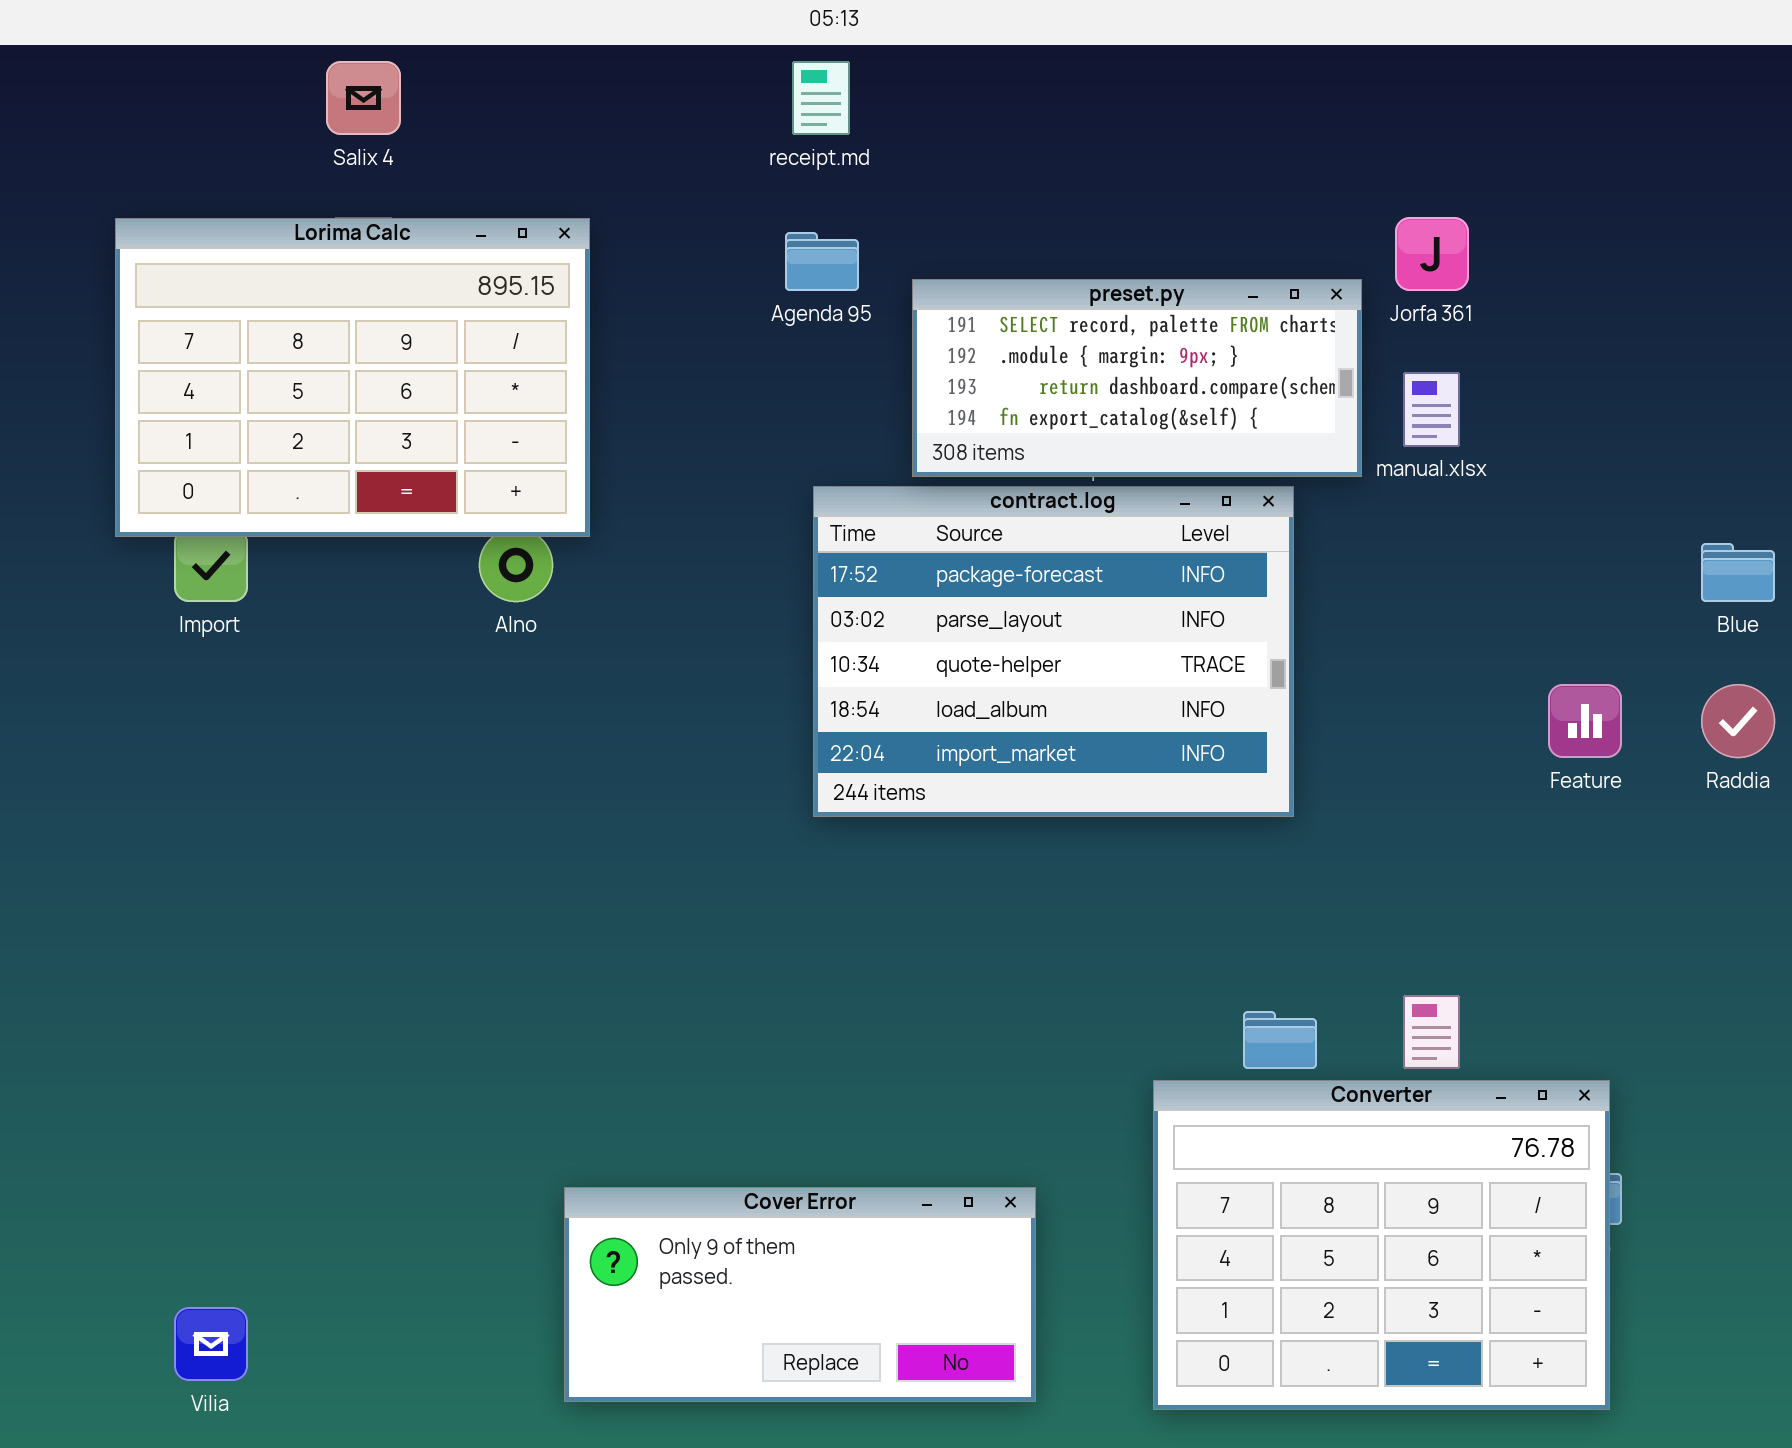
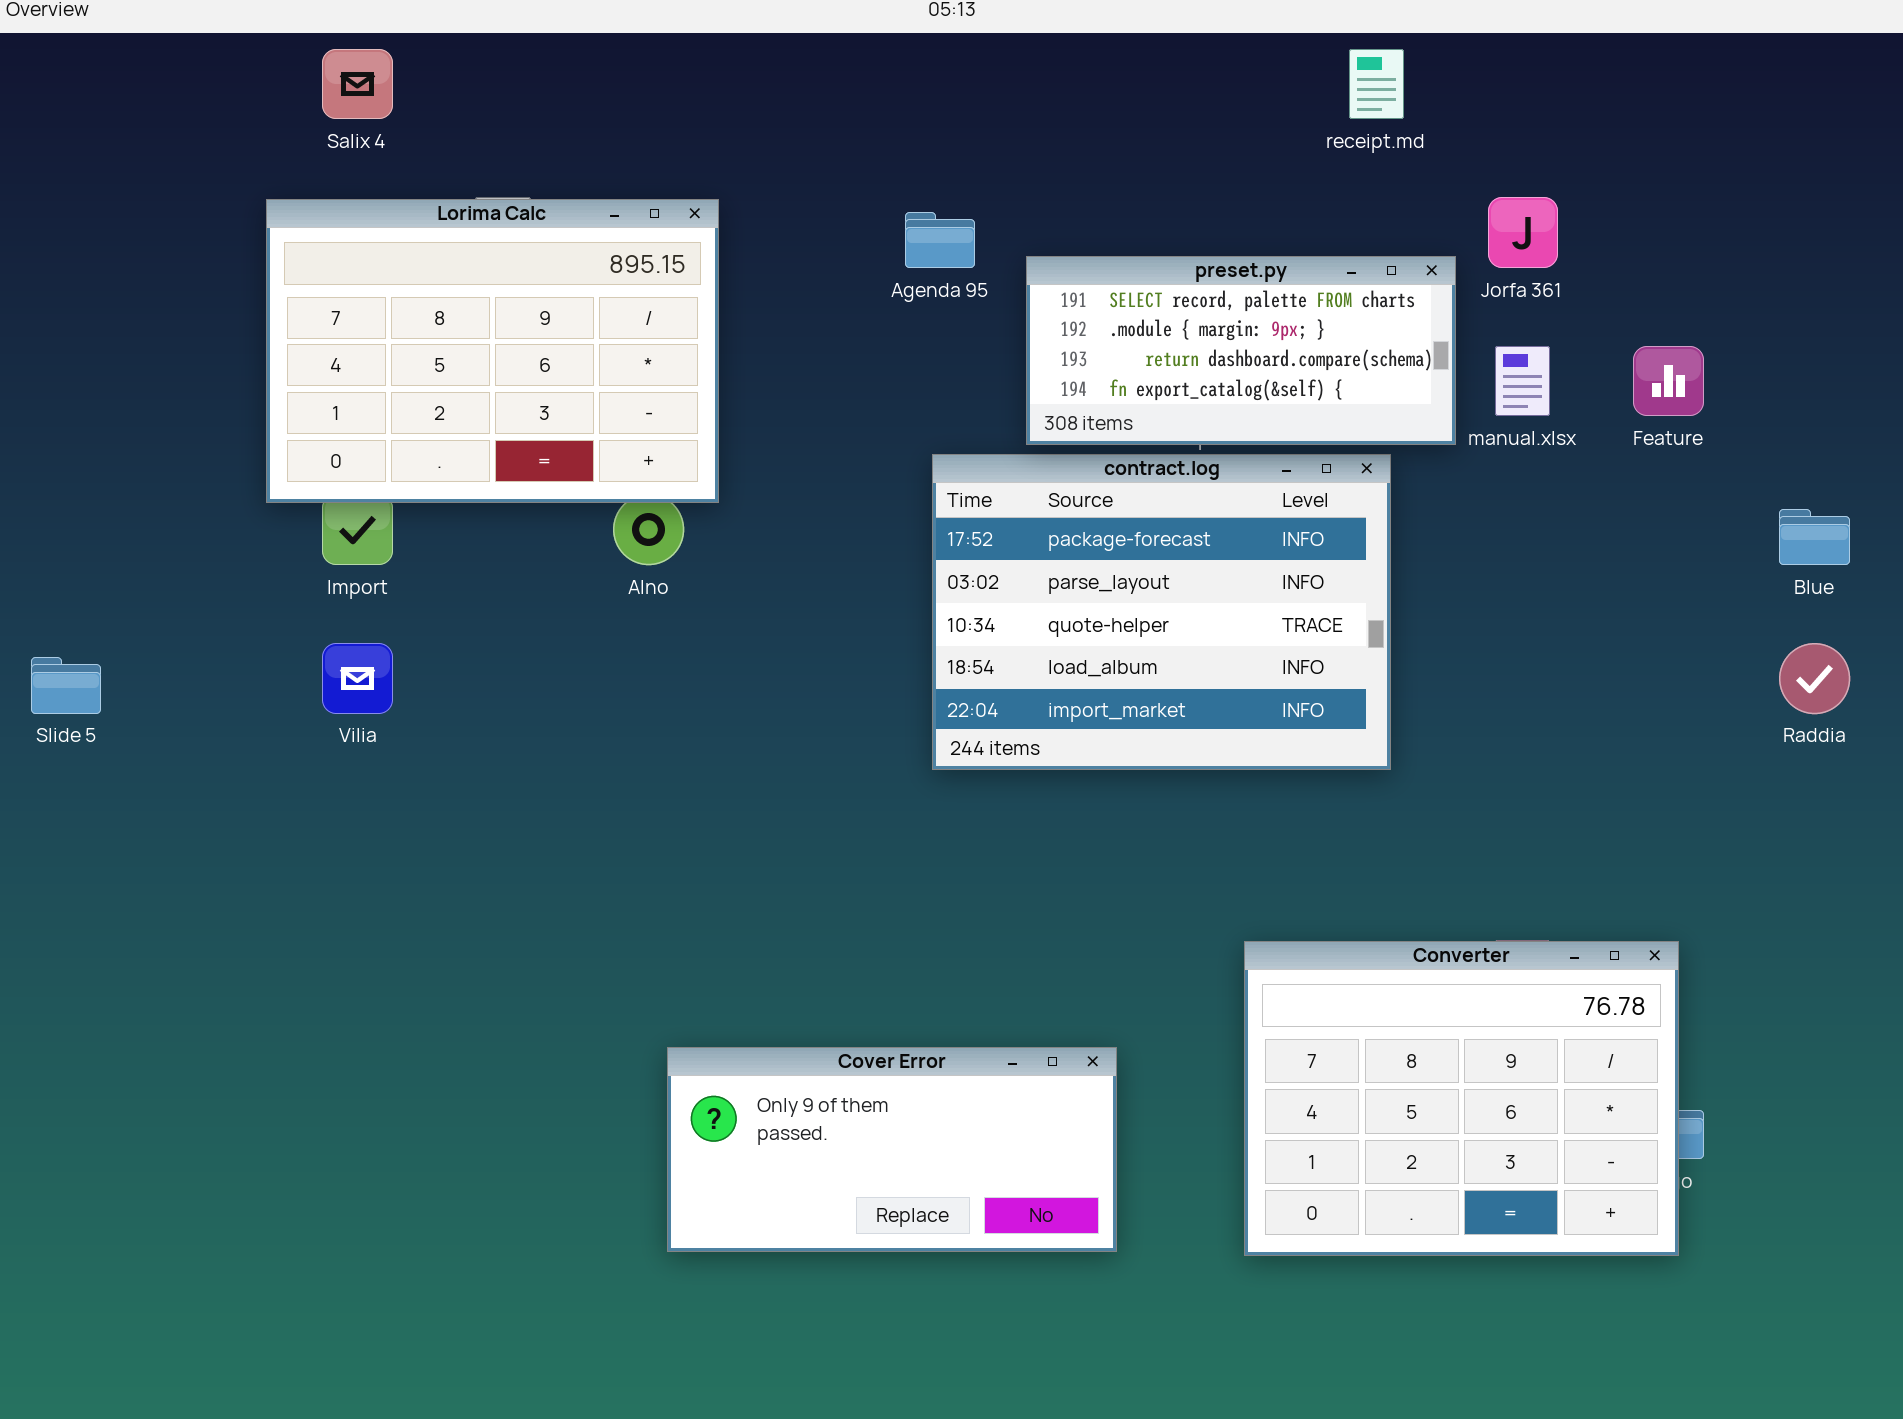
Salix 4: [326,61,401,135] -> [322,49,393,119], moved
receipt.md: [792,61,850,135] -> [1349,49,1404,119], moved
Feature: [1548,684,1622,758] -> [1633,346,1704,416], moved
Converter: [1153,1080,1610,1410] -> [1244,941,1679,1256], moved
Cover Error: [564,1187,1036,1402] -> [667,1047,1117,1252], moved
Vilia: [174,1307,248,1381] -> [322,643,393,714], moved

